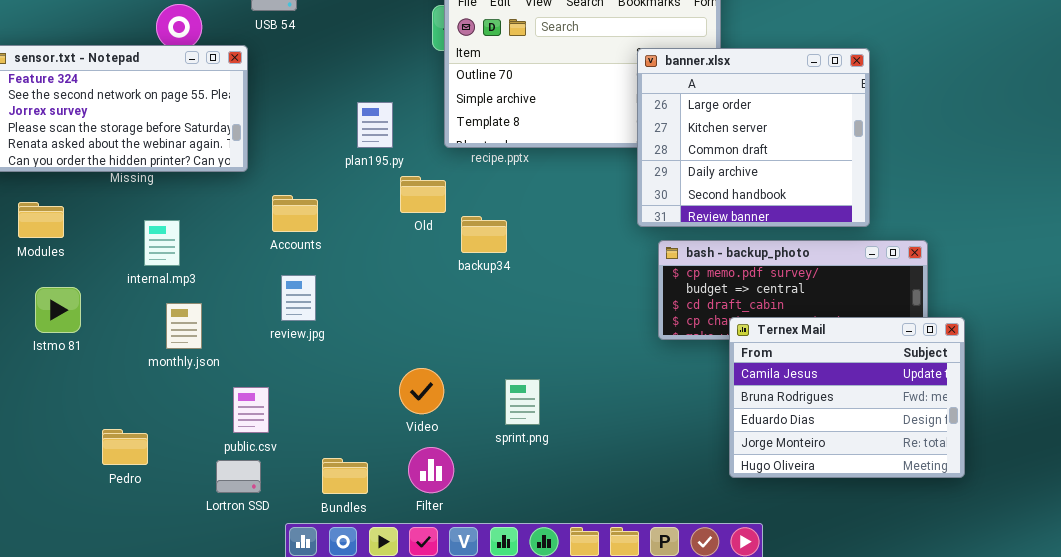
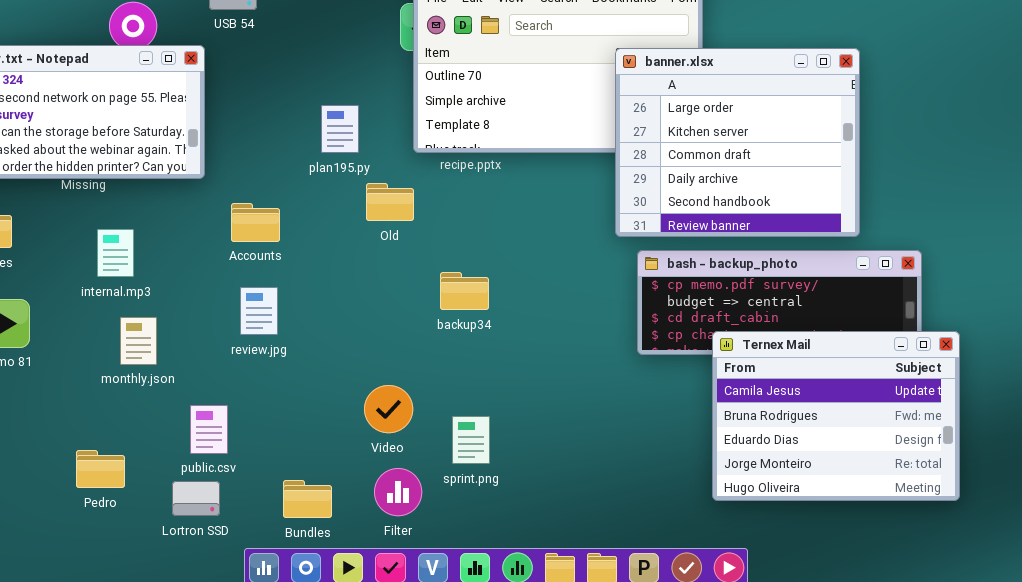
backup34: [461,216,507,253] -> [440,272,489,310], moved
sprint.png: [505,379,540,425] -> [452,416,490,464], moved
Pedro: [102,429,148,465] -> [76,450,125,488], moved

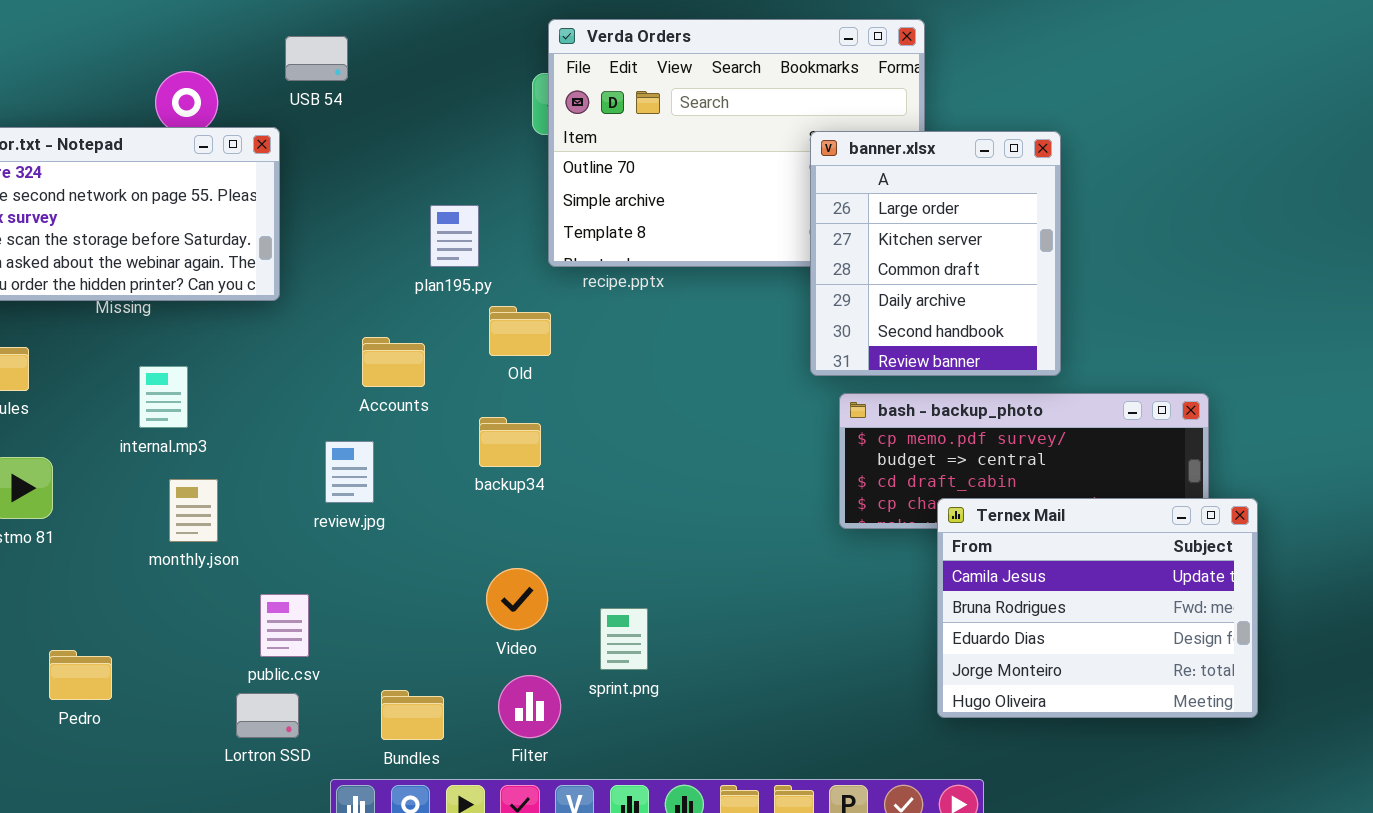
banner.xlsx: [615,48,860,237] -> [810,131,1061,376], resized
Accounts: [231,203,280,242] -> [362,337,425,387], moved
backup34: [440,272,489,310] -> [479,417,541,467], moved
Pedro: [76,450,125,488] -> [49,650,112,700], moved

